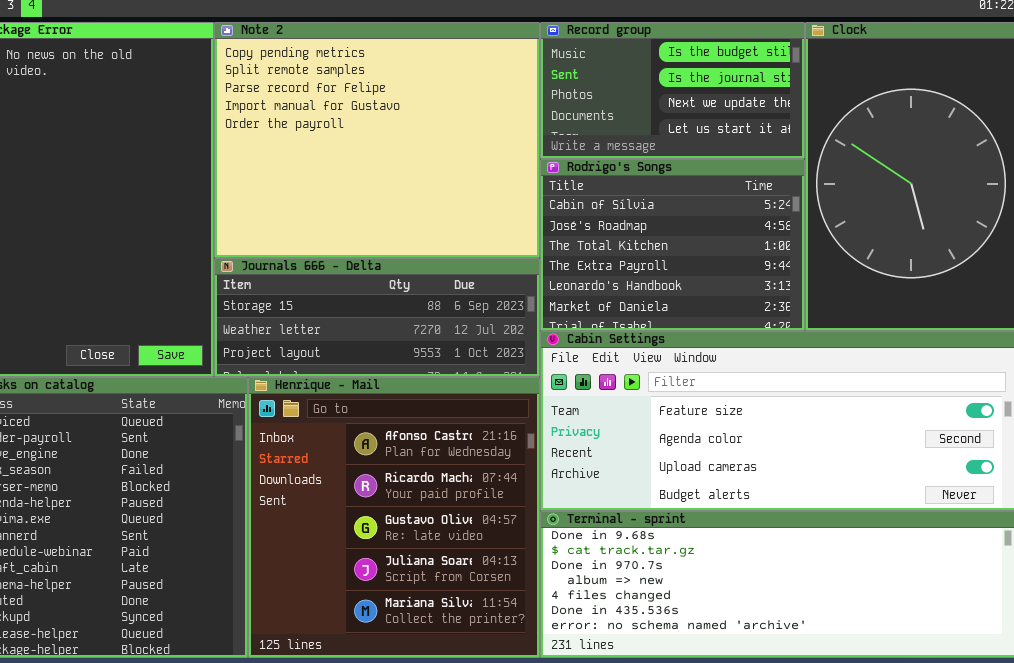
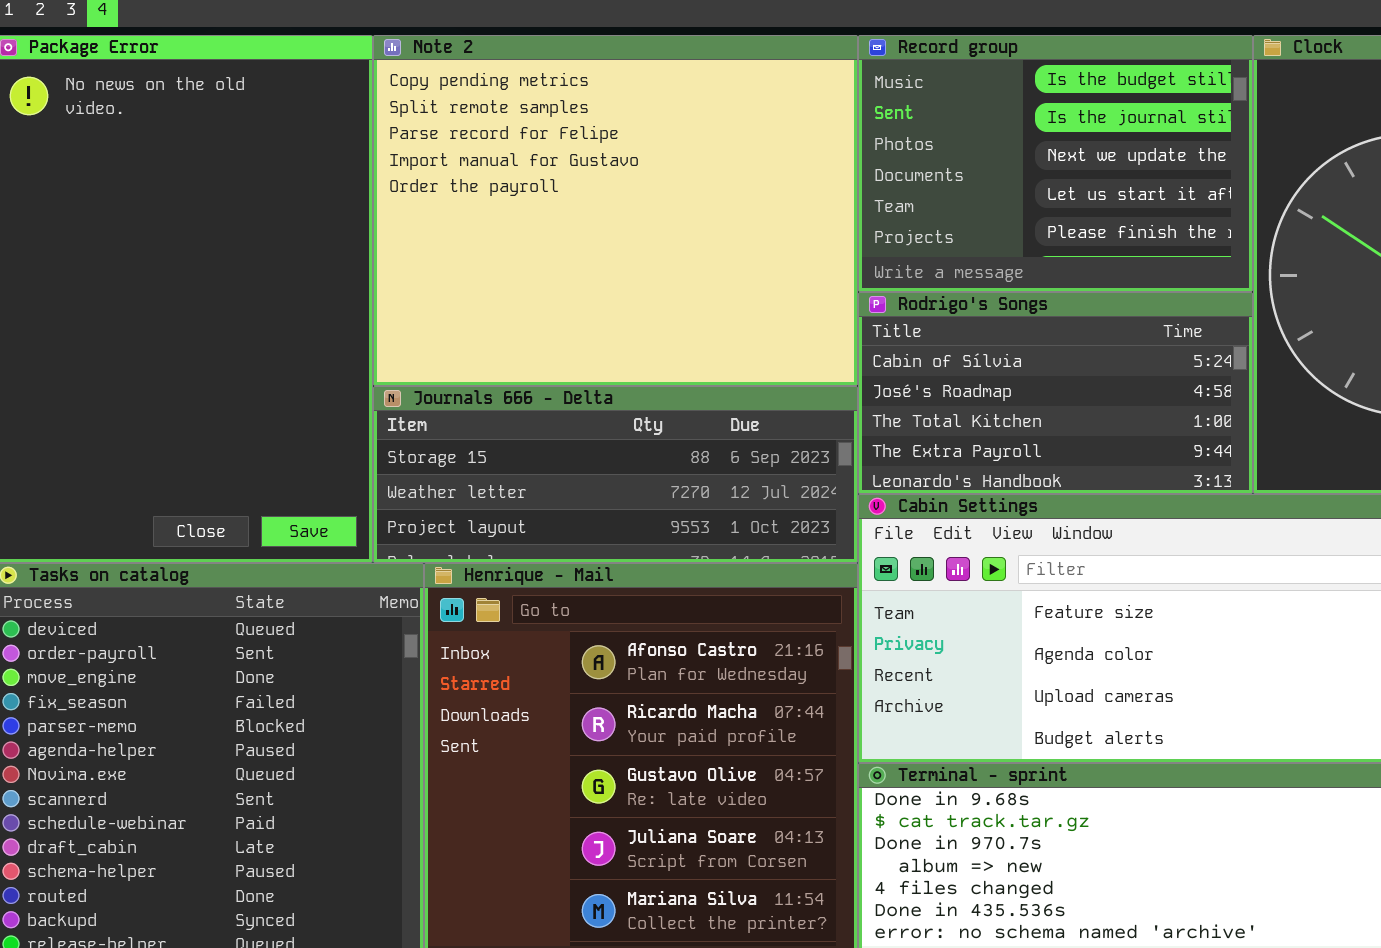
Record group: [540,22,805,159] -> [858,35,1253,292], resized
Rodrigo's Songs: [540,159,805,331] -> [858,292,1253,494], resized

